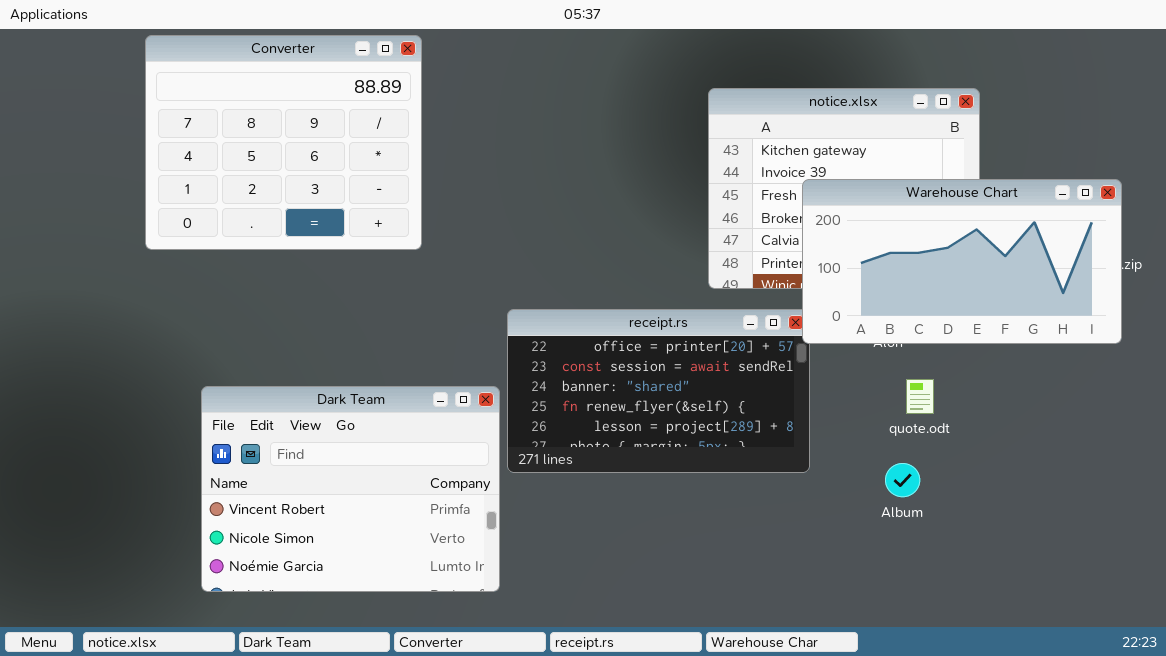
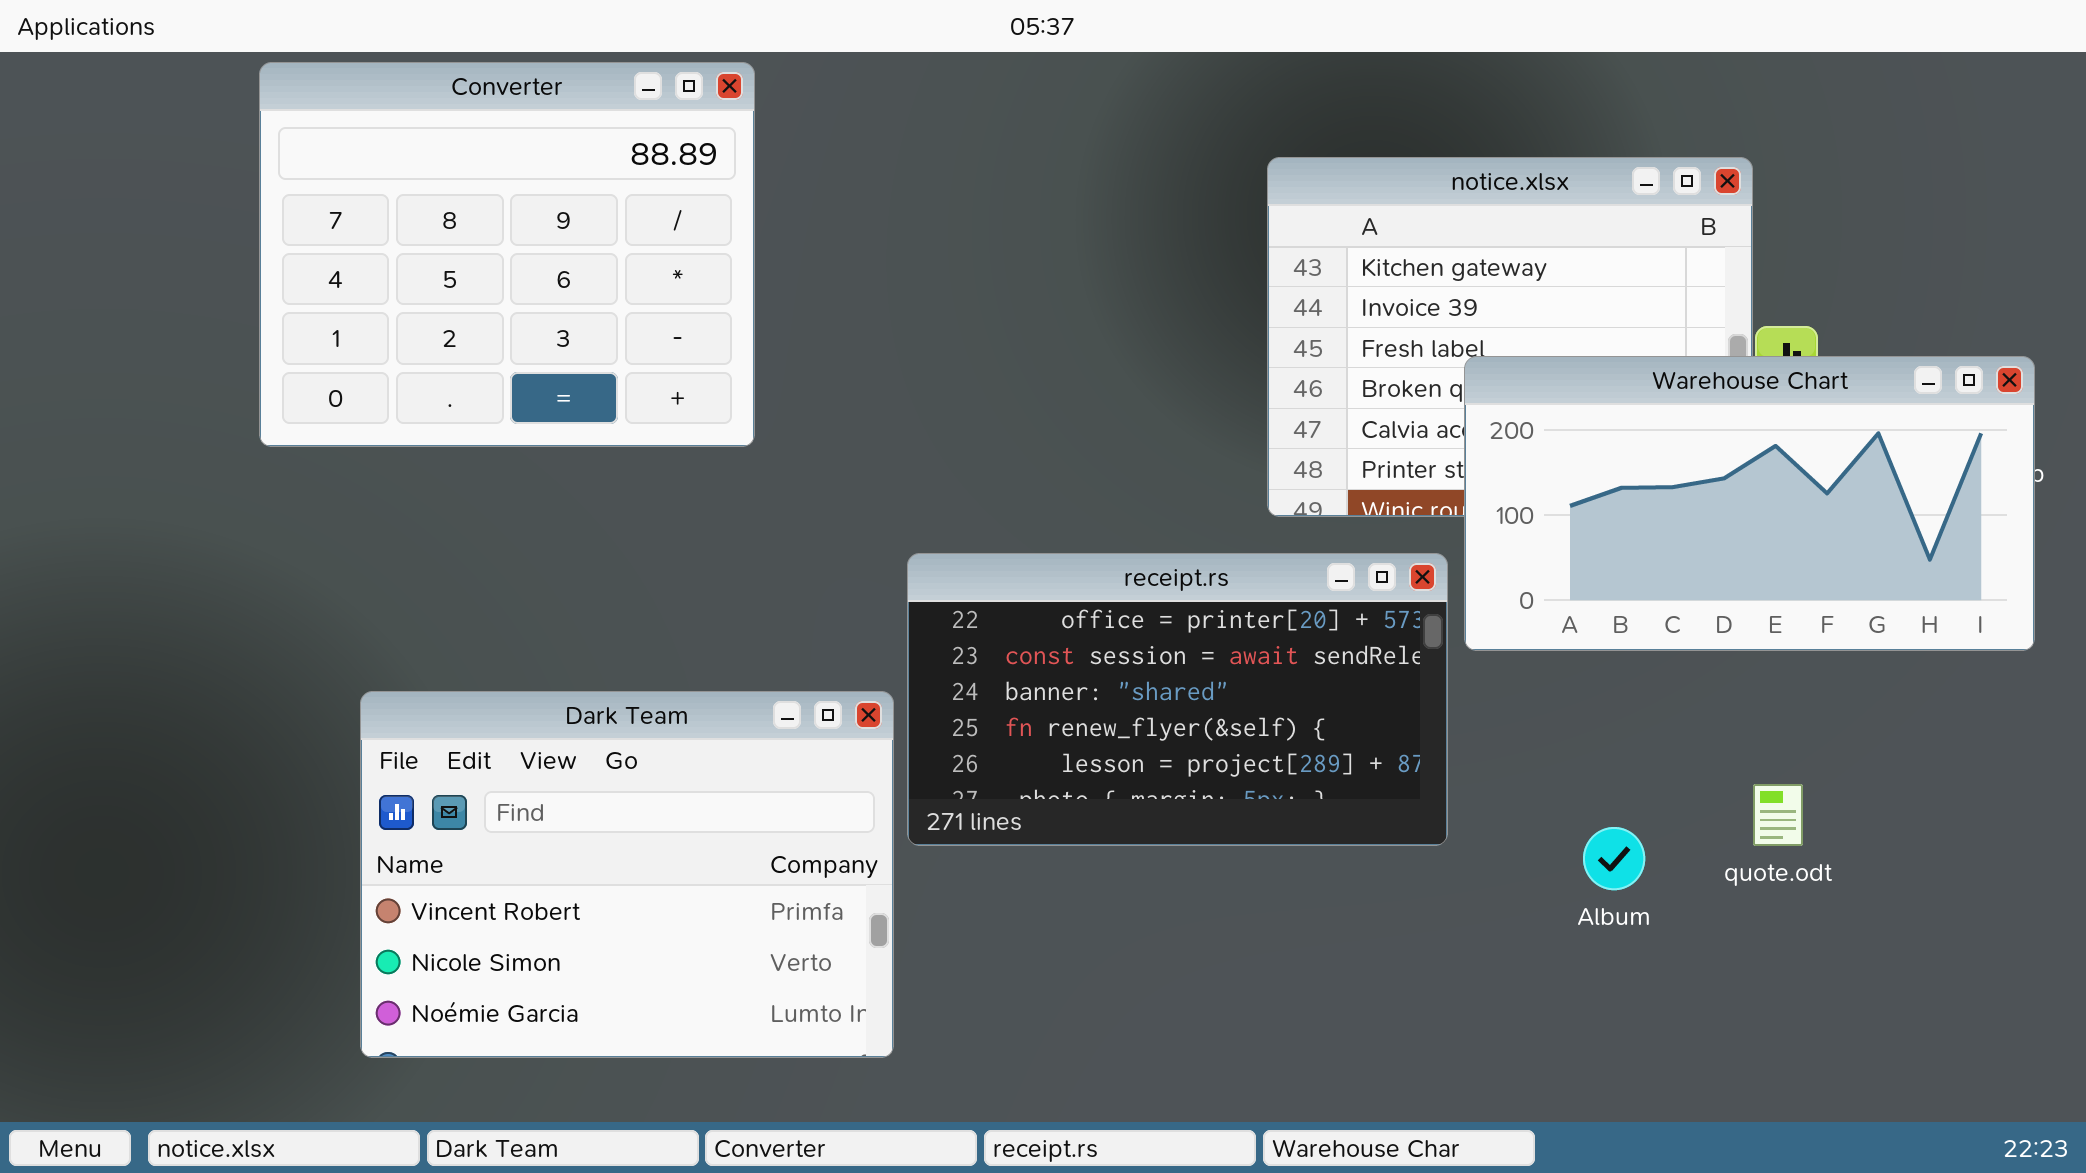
Warehouse Chart: [802,179,1122,344] -> [1464,356,2035,651], moved
quote.odt: [906,379,934,414] -> [1753,784,1803,846], moved

